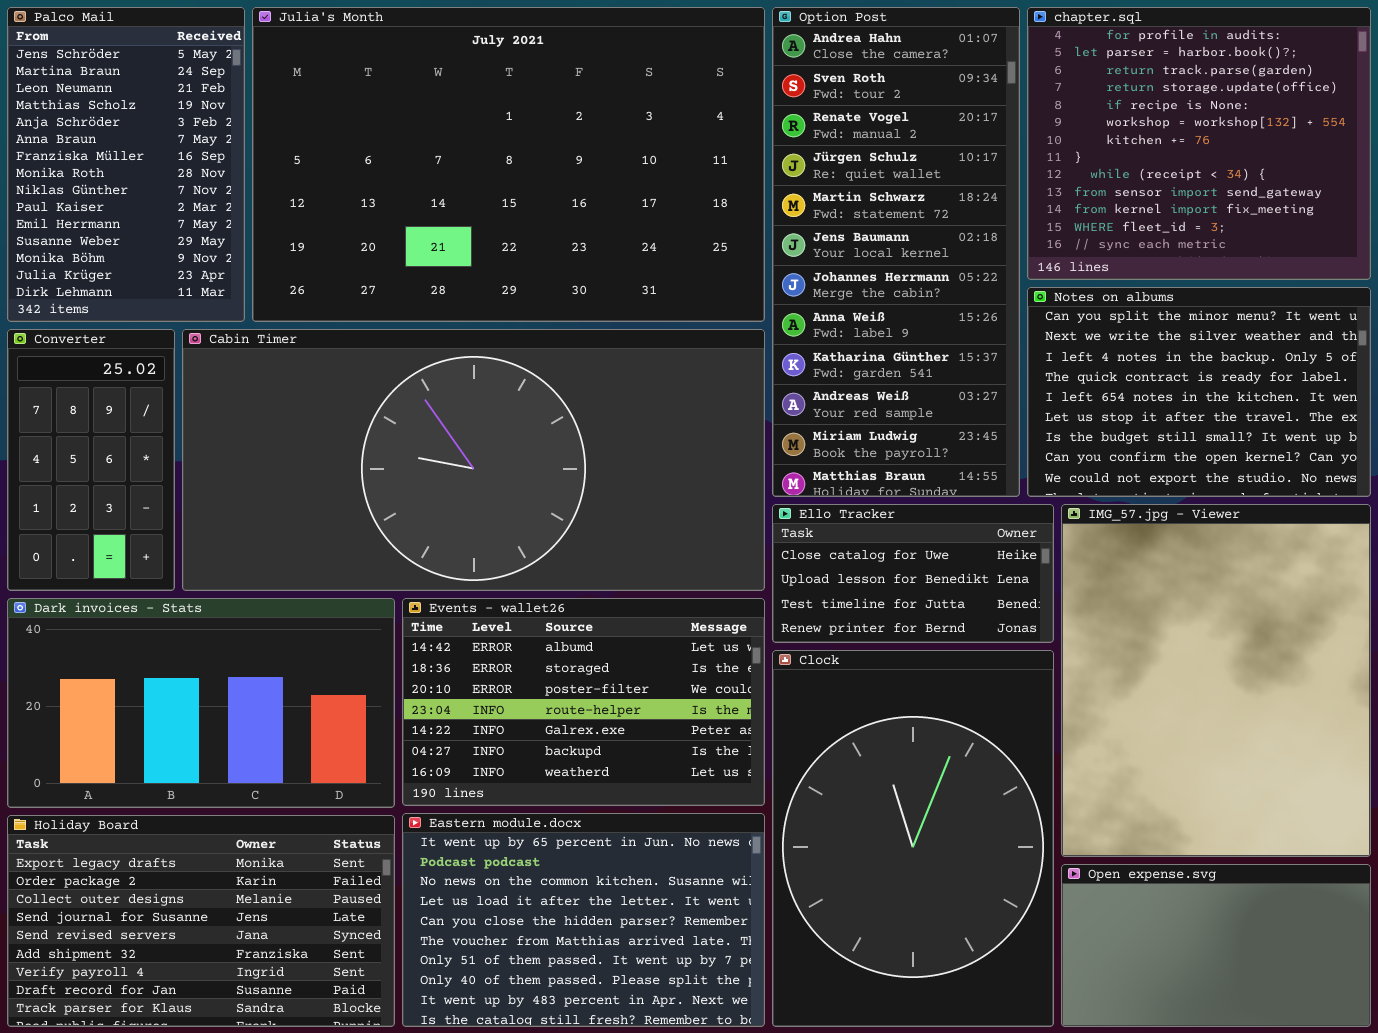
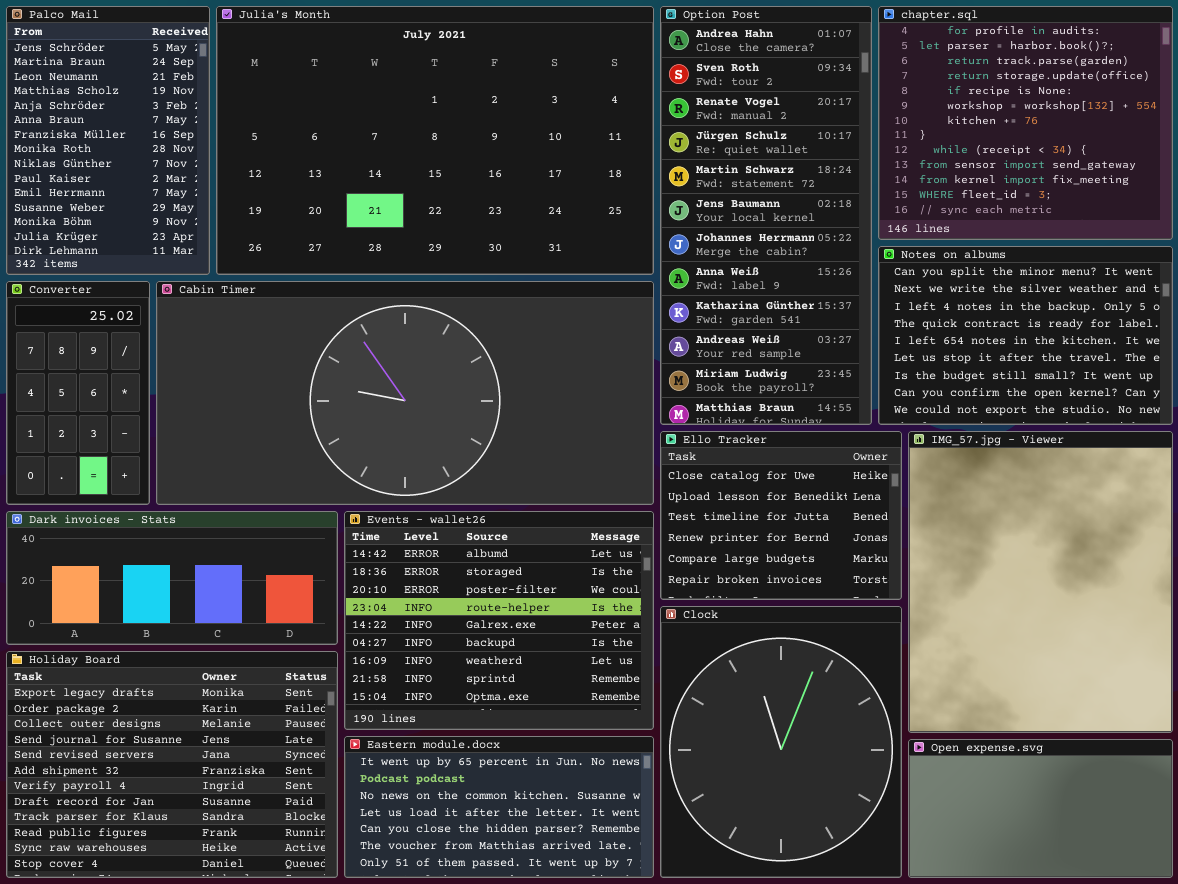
Ello Tracker: [772,504,1054,643] -> [660,431,902,600], resized
Dark invoices - Stats: [7,598,395,808] -> [6,511,338,645], resized
Events - wallet26: [402,598,765,806] -> [344,511,654,730], resized
Clock: [772,650,1054,1027] -> [660,606,902,878], resized
Eastern module.docx: [402,813,765,1027] -> [344,736,654,878], resized
Holiday Board: [7,815,395,1027] -> [6,651,338,878], resized

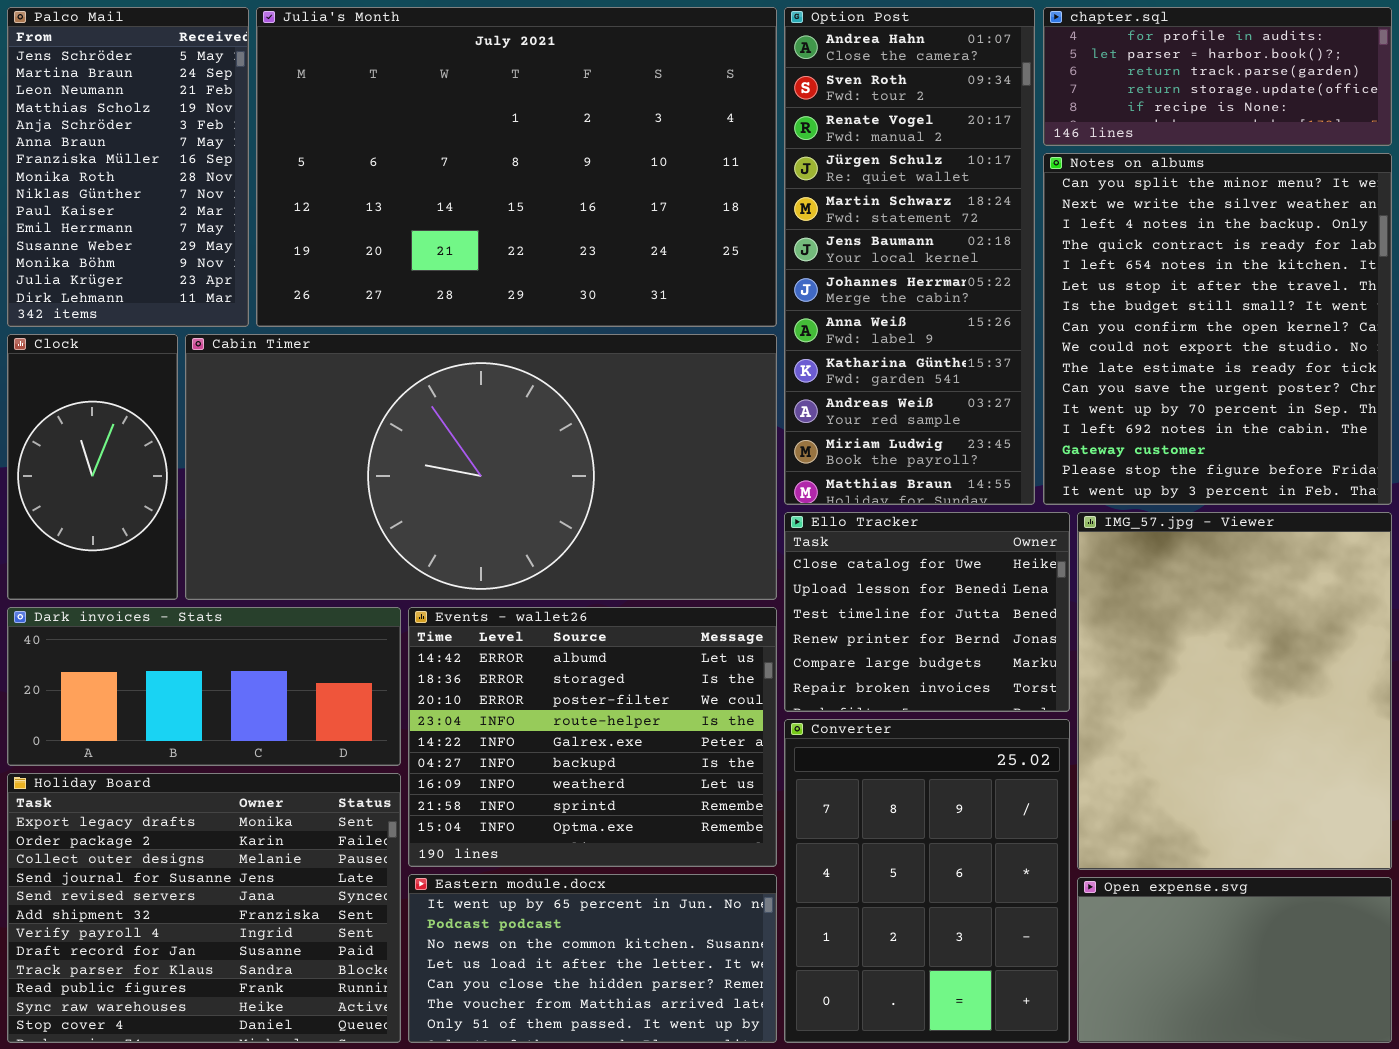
chapter.sql: [878,6,1173,240] -> [1043,7,1392,146], resized
Notes on albums: [878,246,1173,425] -> [1043,153,1392,505], resized
Converter: [6,281,150,505] -> [784,719,1070,1043], moved, resized
Clock: [660,606,902,878] -> [7,334,178,600], moved, resized

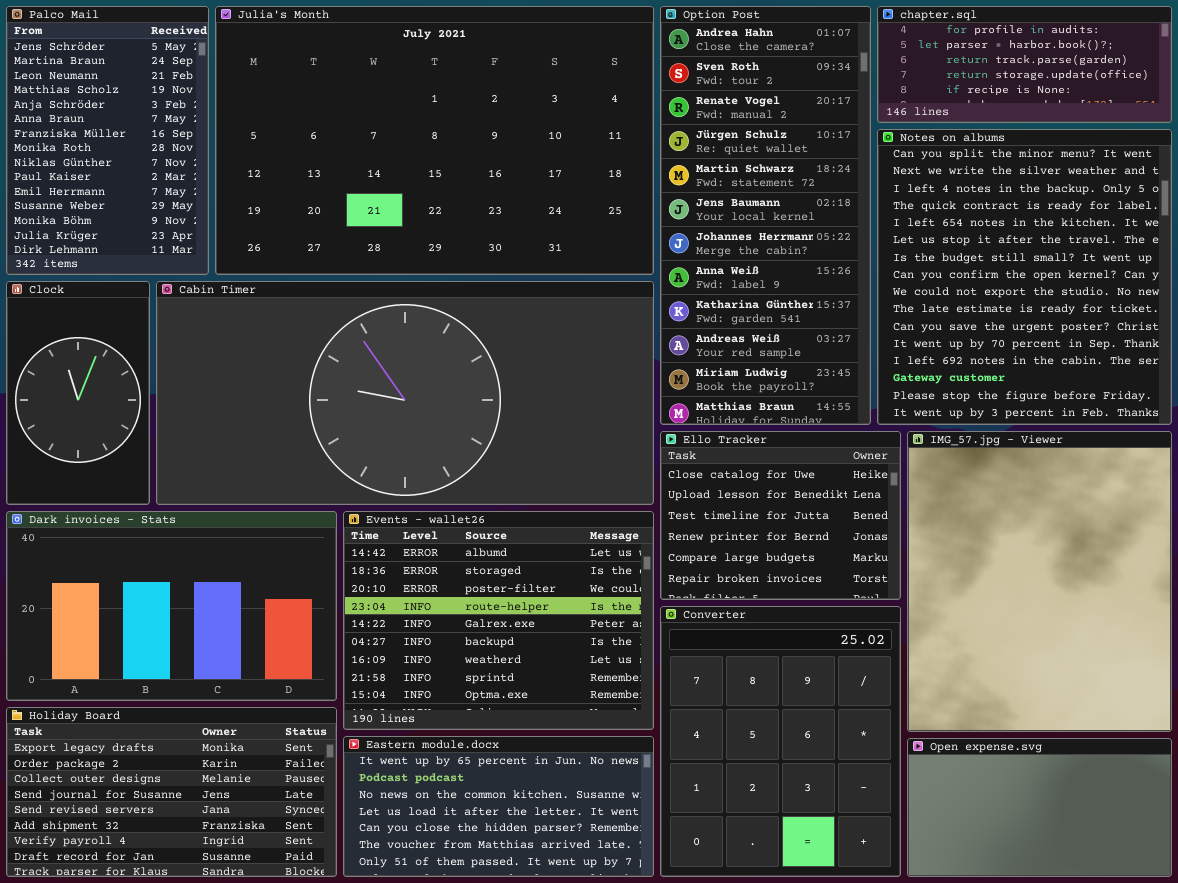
Dark invoices - Stats: [7,607,401,766] -> [6,511,337,701], resized
Holiday Board: [7,773,401,1043] -> [6,707,337,877], resized

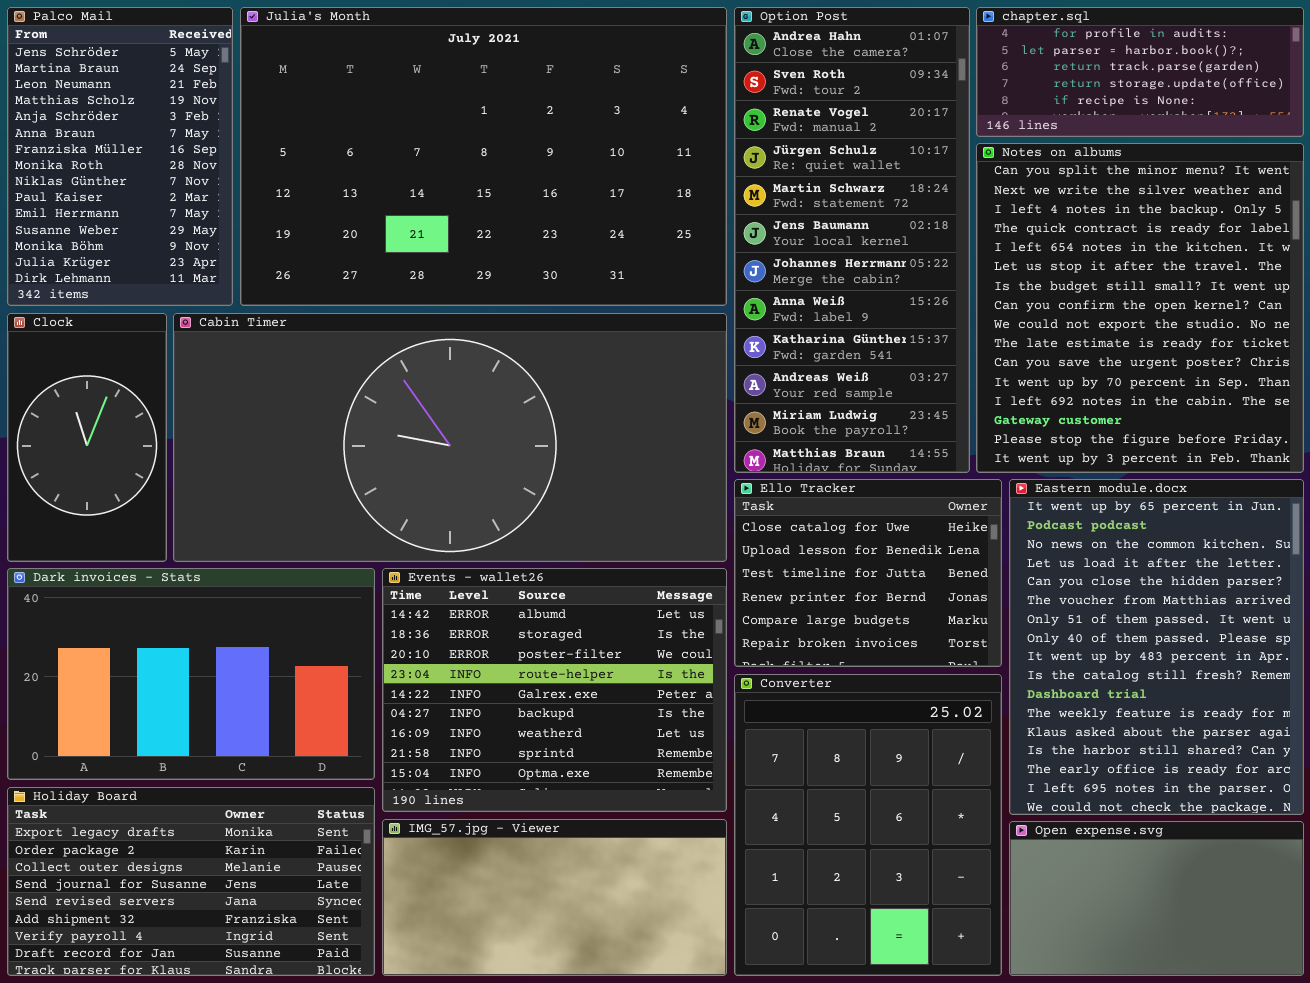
IMG_57.jpg - Viewer: [907,431,1172,732] -> [382,819,727,976], moved, resized
Eastern module.docx: [343,736,654,877] -> [1009,479,1304,815], moved, resized

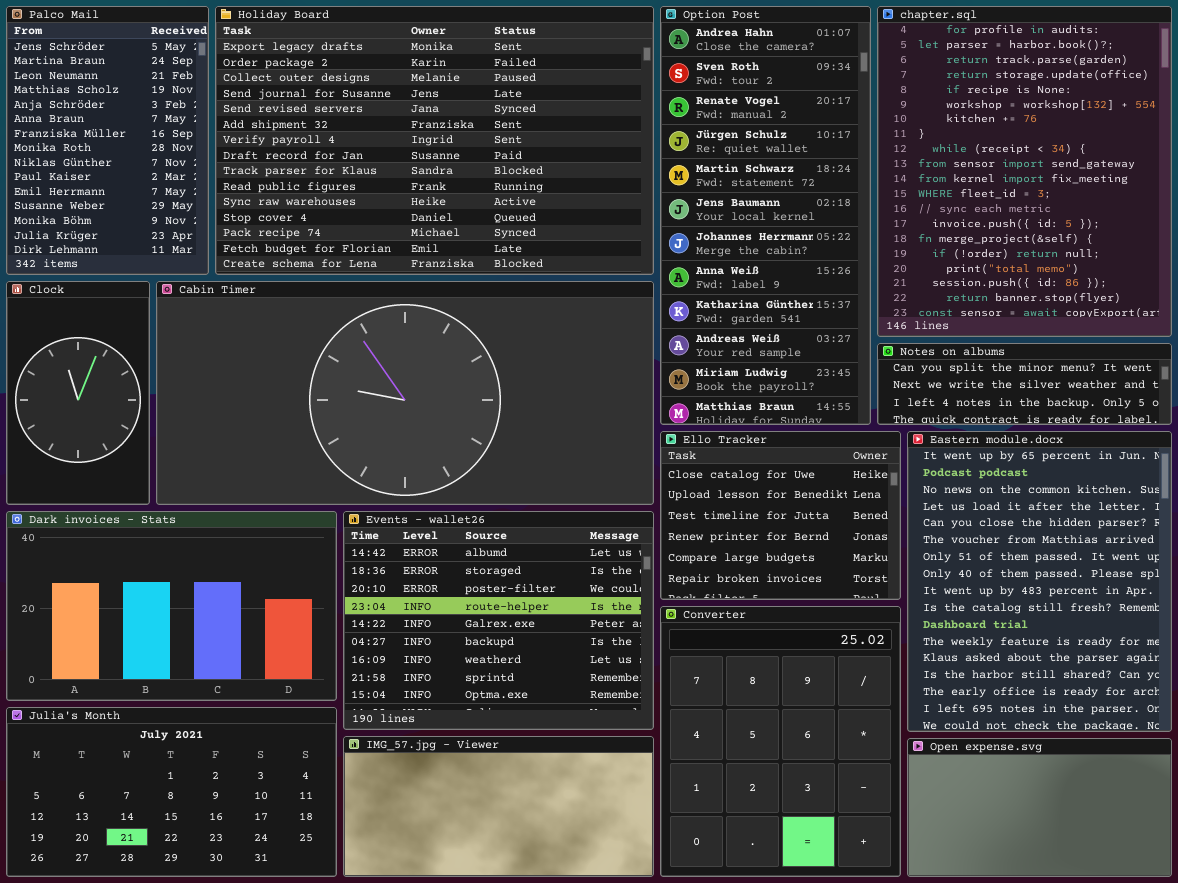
Julia's Month: [240,7,727,306] -> [6,707,337,877], moved, resized
chapter.sql: [976,7,1304,137] -> [877,6,1172,337], resized
Notes on albums: [976,143,1304,473] -> [877,343,1172,425], resized
Holiday Board: [7,787,375,976] -> [215,6,654,275], moved, resized

